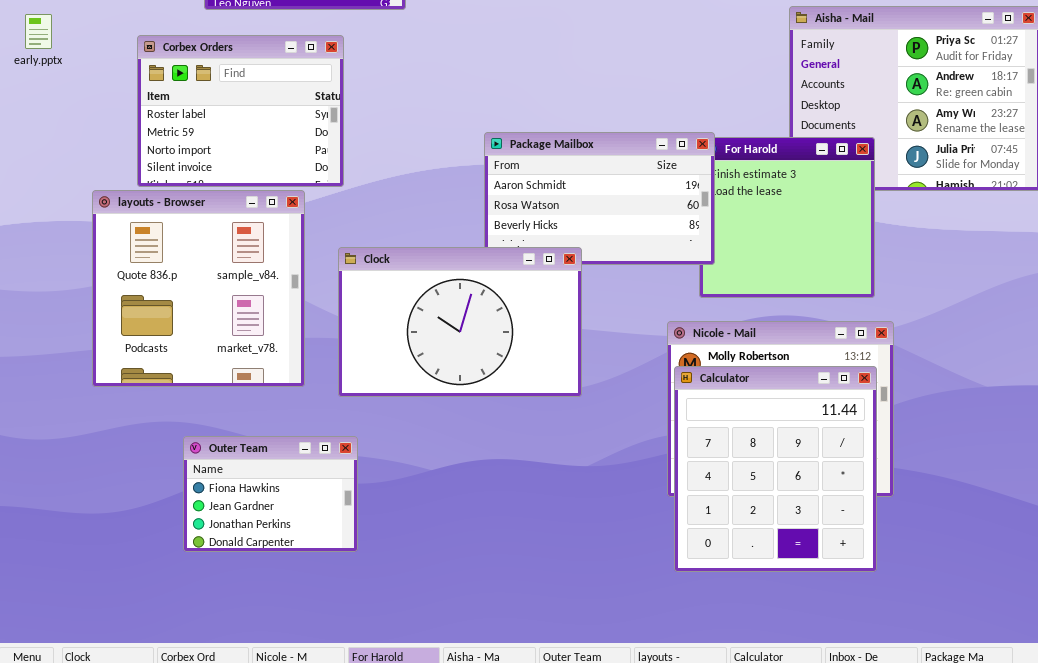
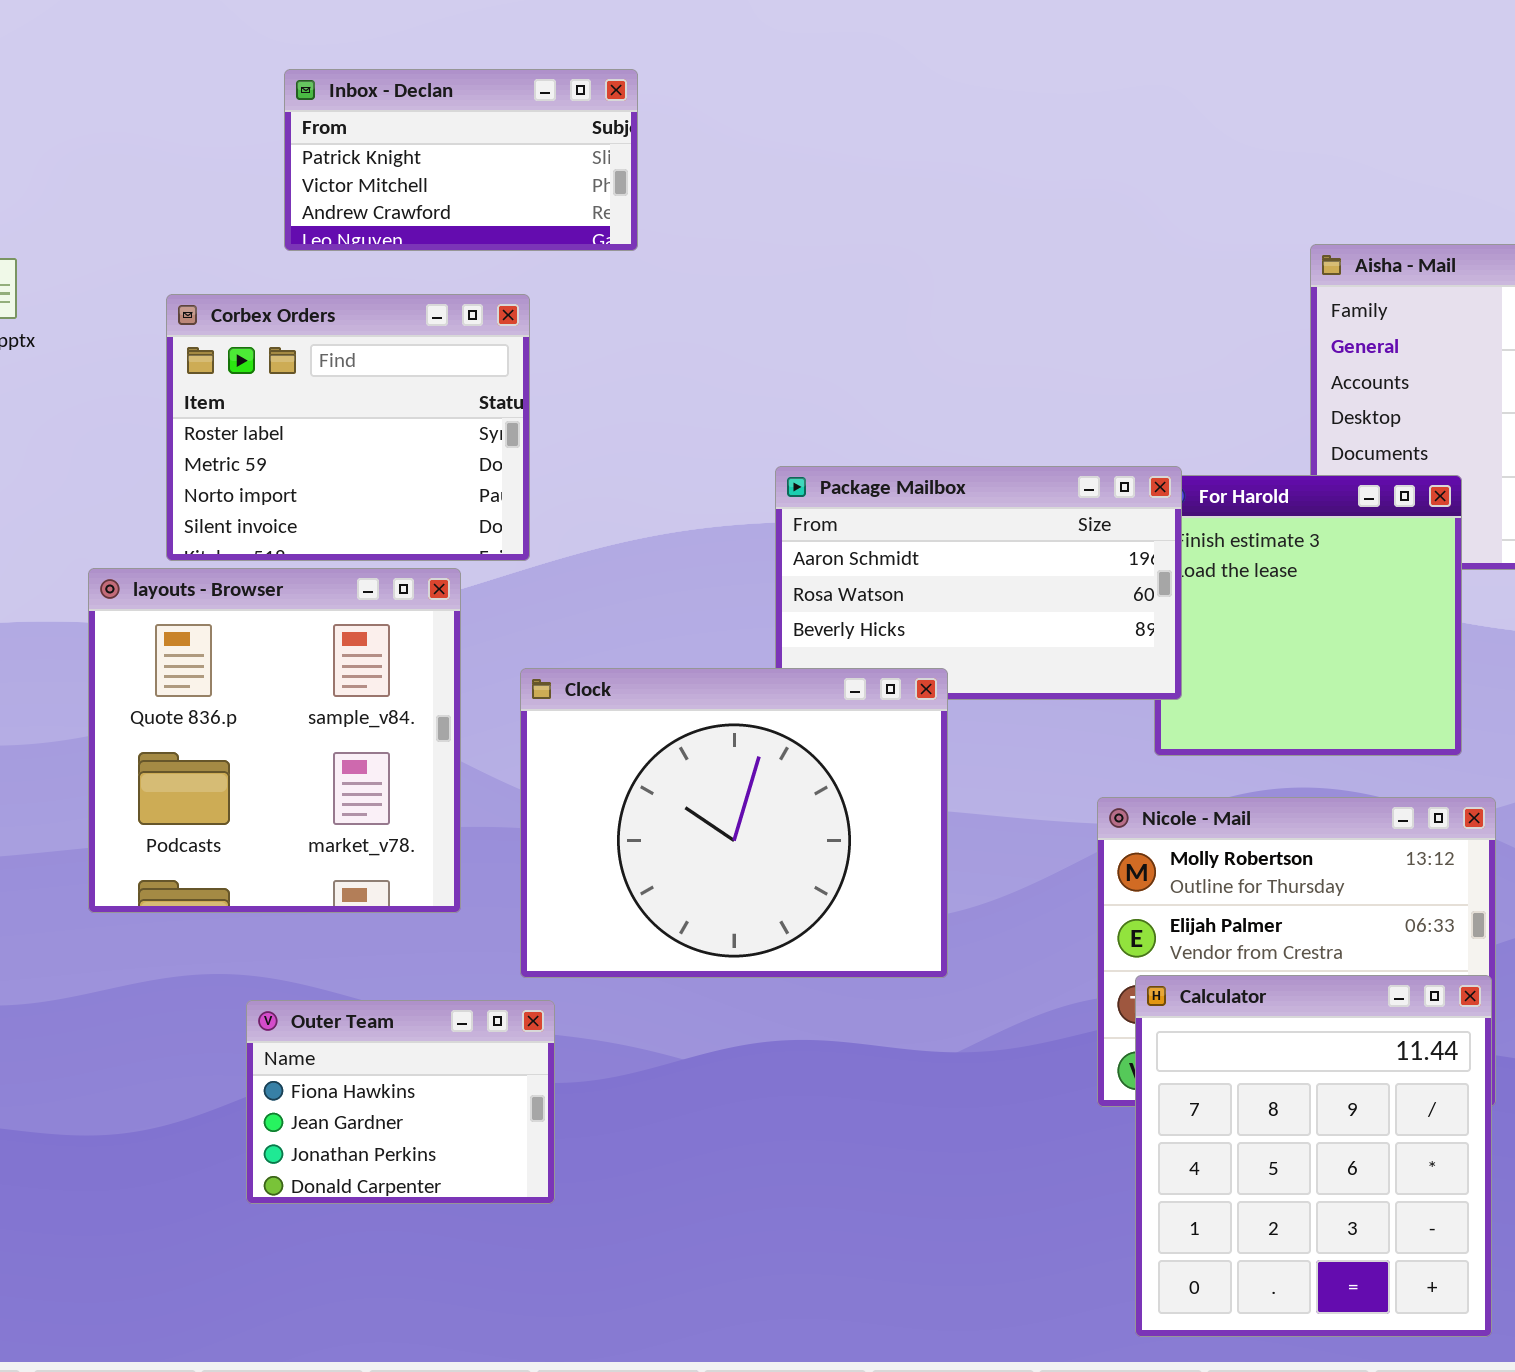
Clock: [338,247,582,397] -> [520,668,948,978], resized
Calculator: [674,366,877,572] -> [1135,975,1492,1337], moved

